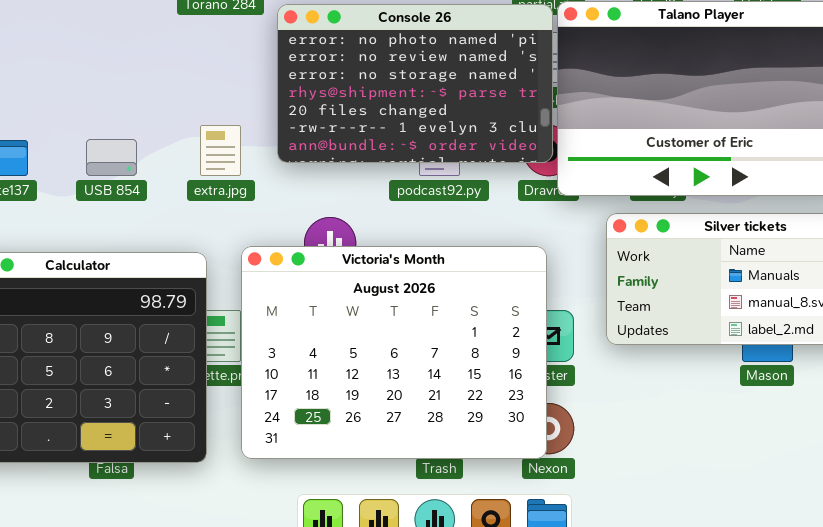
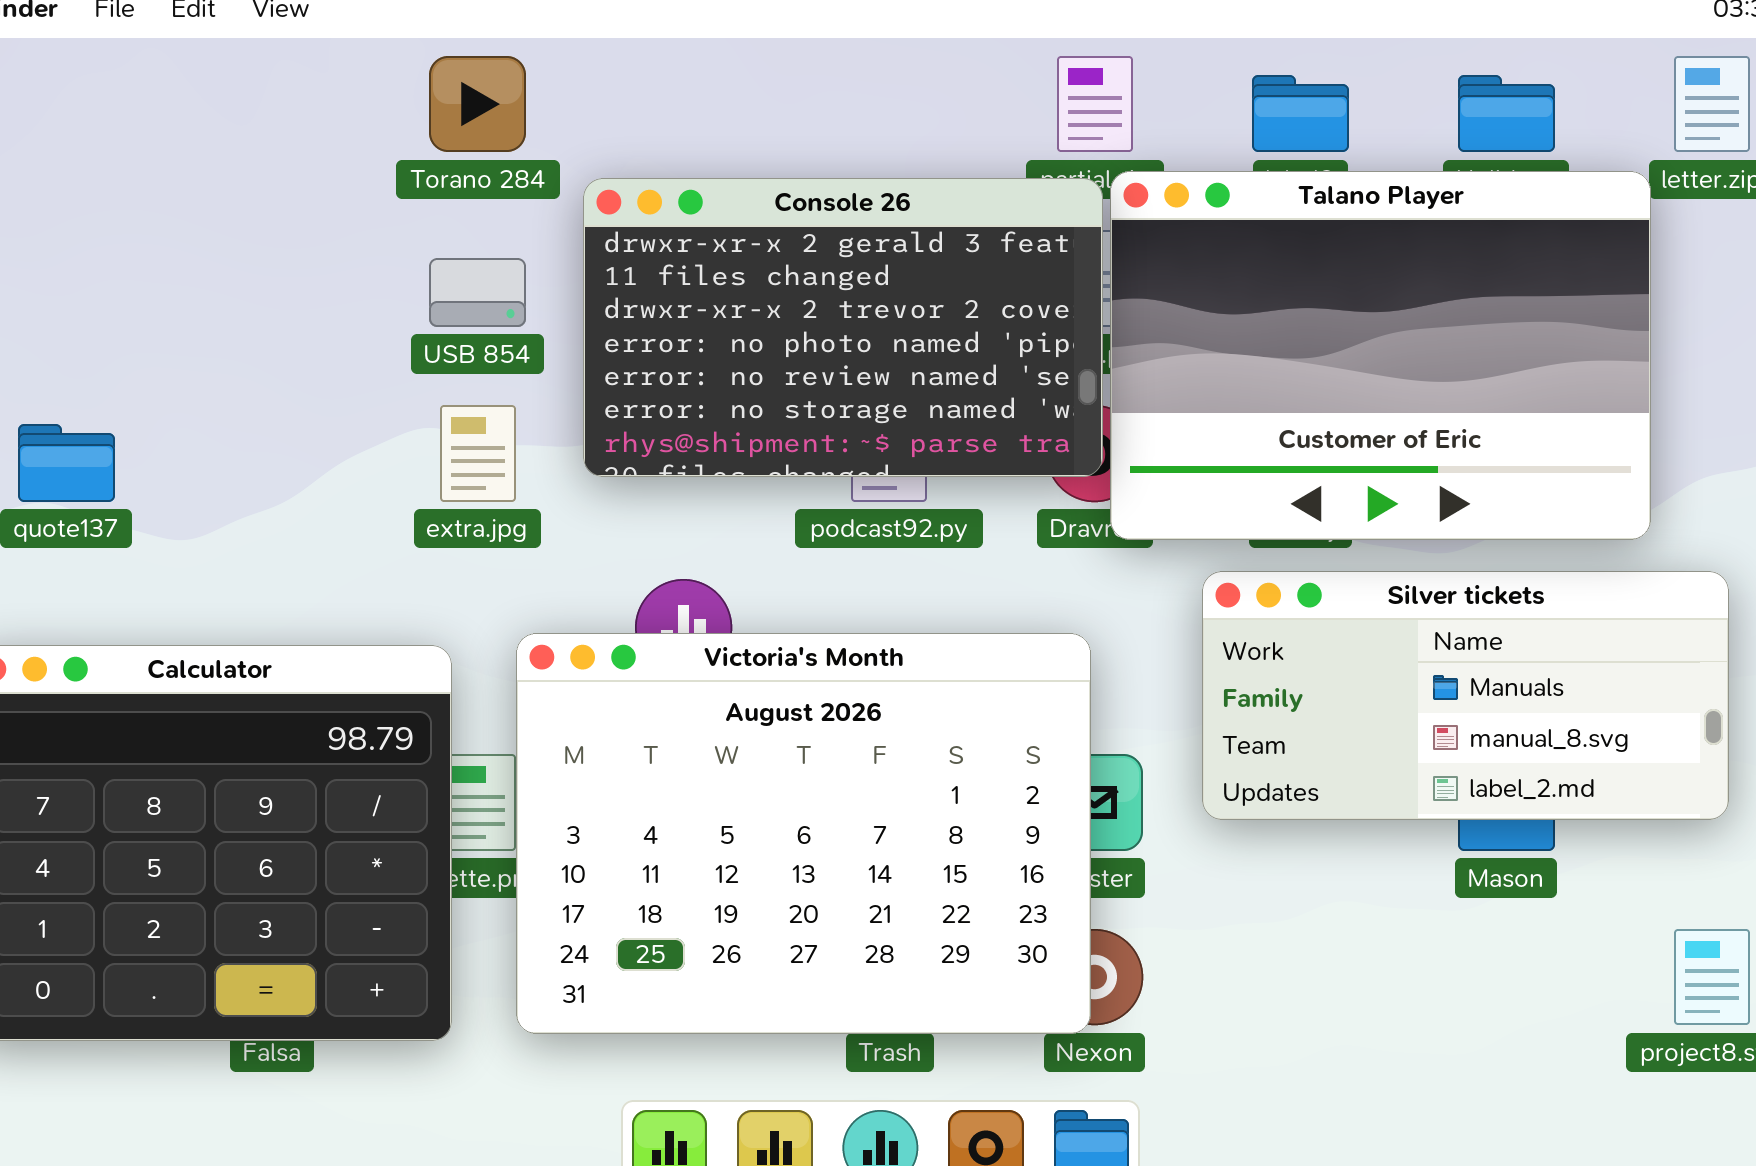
Console 26: [277,4,553,163] -> [583,178,1103,477], scrolled up 3 rows
USB 854: [86,139,137,176] -> [429,258,526,327], moved

